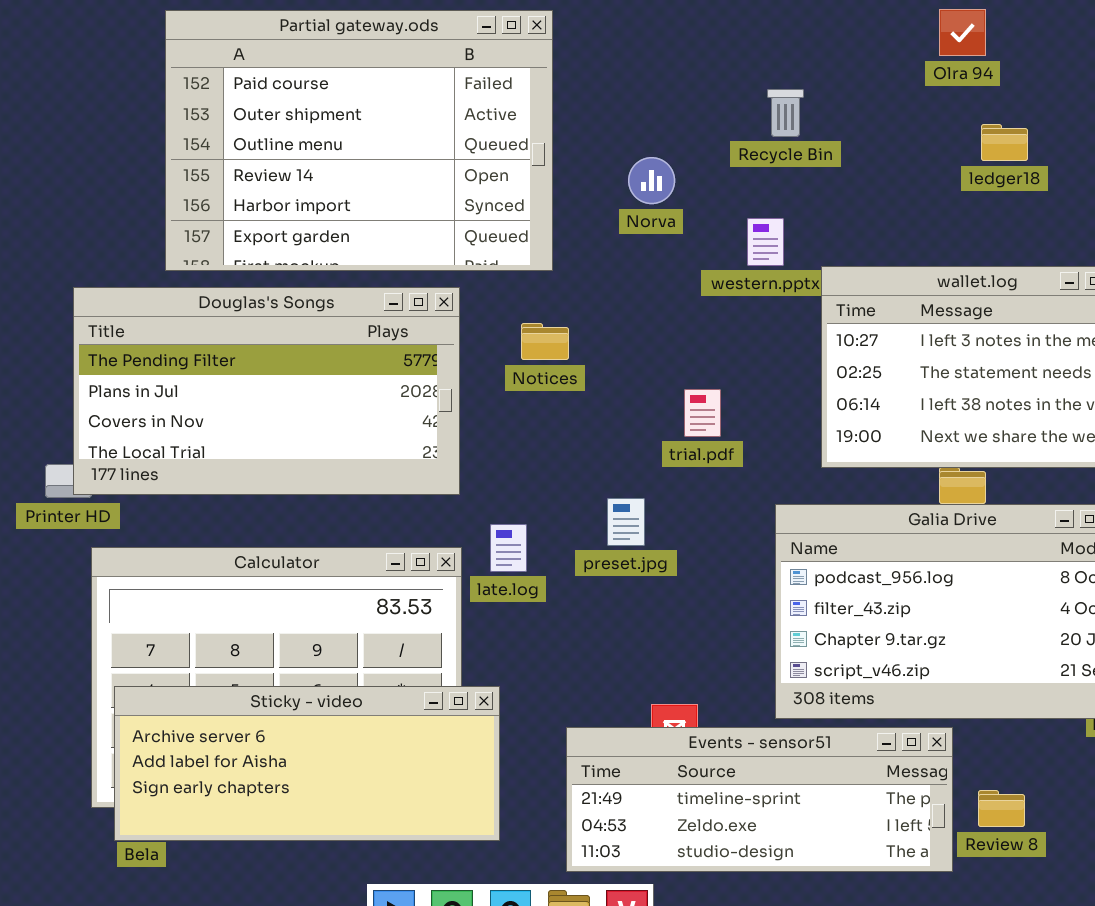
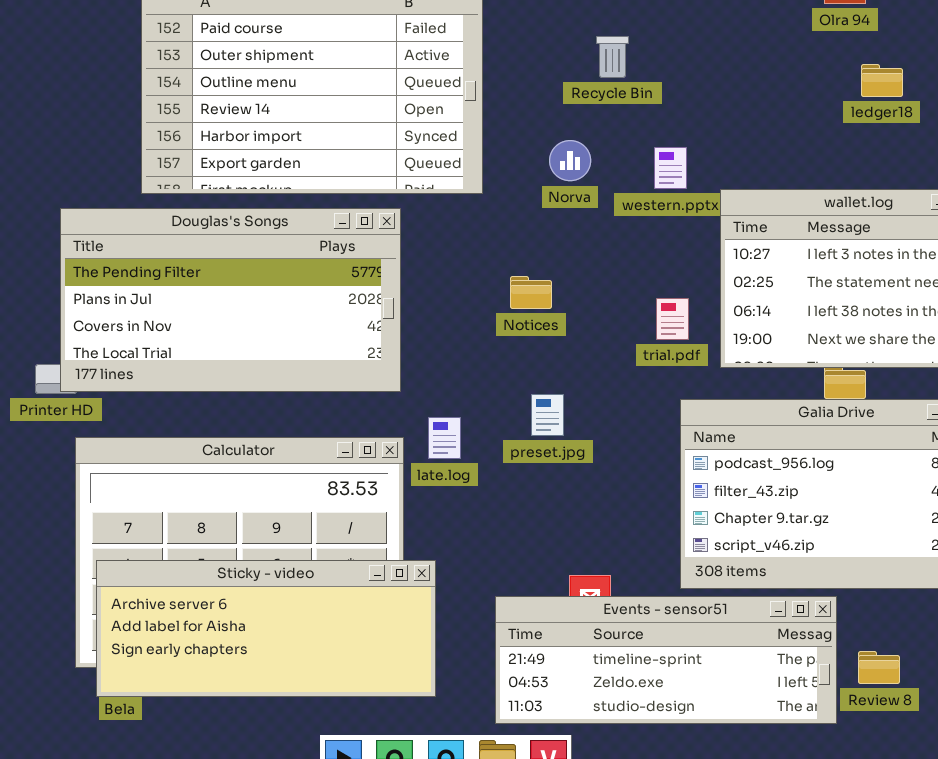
Recycle Bin: [767,89,804,137] -> [596,36,629,78], moved
Norva: [628,157,675,204] -> [549,140,591,181], moved
Notices: [521,323,569,360] -> [510,276,552,309], moved
trial.pdf: [684,389,721,437] -> [656,298,689,340], moved

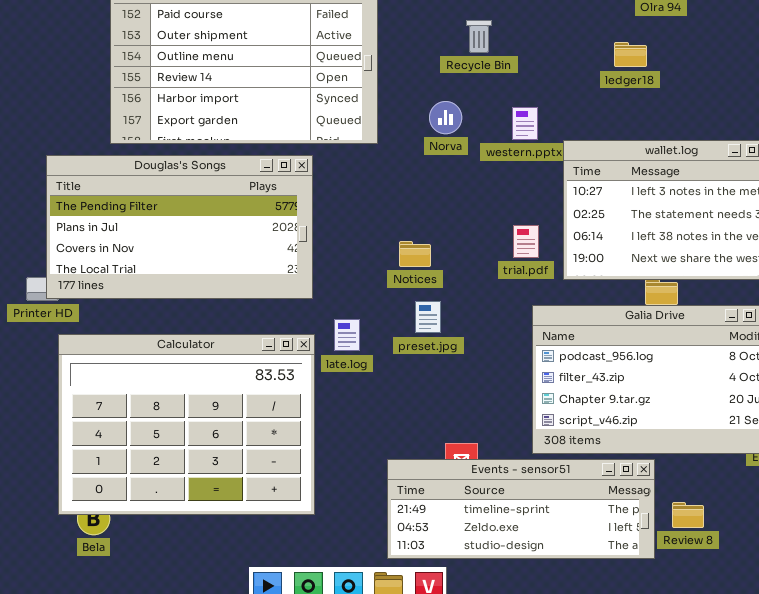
ledger18: [861,64,903,97] -> [614,42,647,67], moved
Notices: [510,276,552,309] -> [399,241,431,267], moved
Sticky - video: [96,560,436,697] -> none, closed

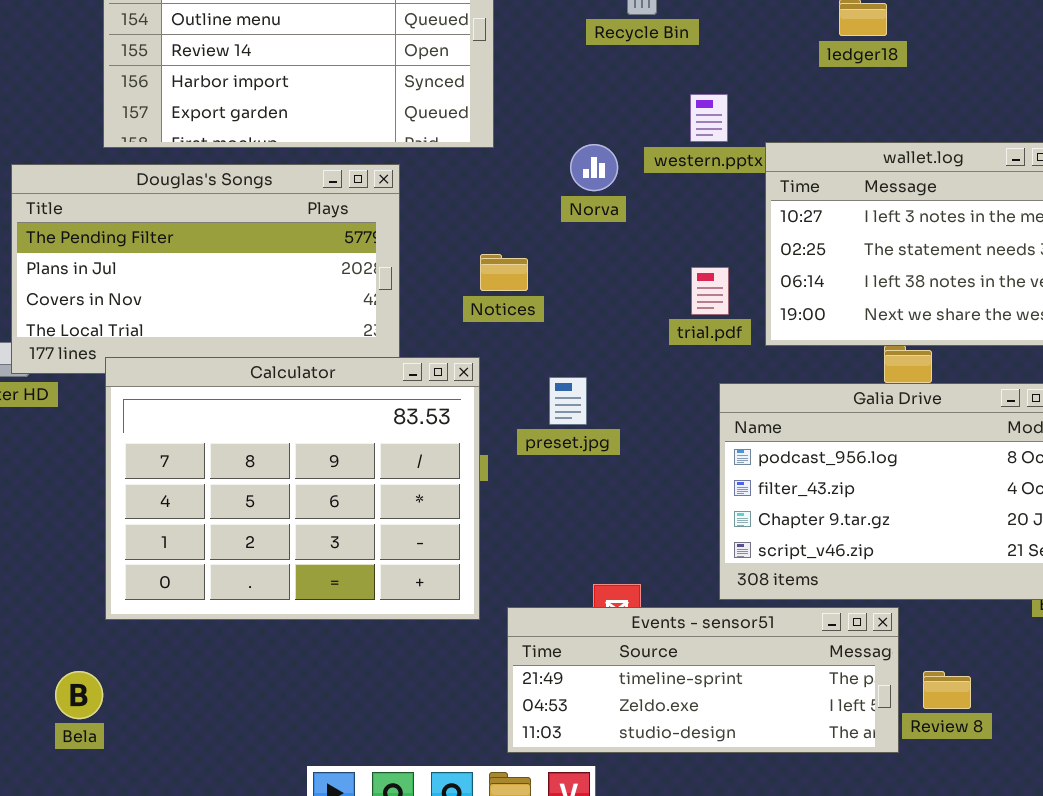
Norva: [429,101,462,134] -> [570,144,618,191], moved
Notices: [399,241,431,267] -> [480,254,528,291], moved
Calculator: [58,334,315,515] -> [105,357,480,620], moved

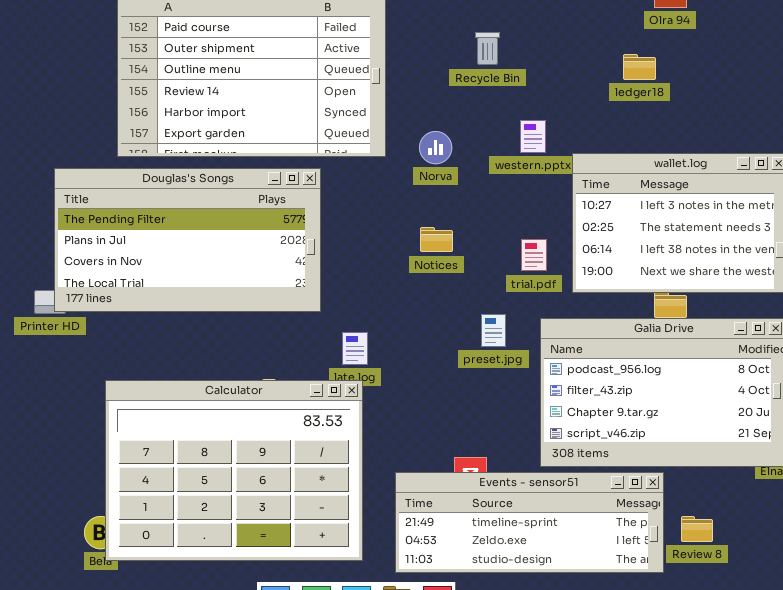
Norva: [570,144,618,191] -> [419,131,452,164], moved
Notices: [480,254,528,291] -> [420,227,453,252], moved
Calculator: [105,357,480,620] -> [105,380,363,561], moved
preset.jpg: [549,377,587,425] -> [481,314,506,347], moved

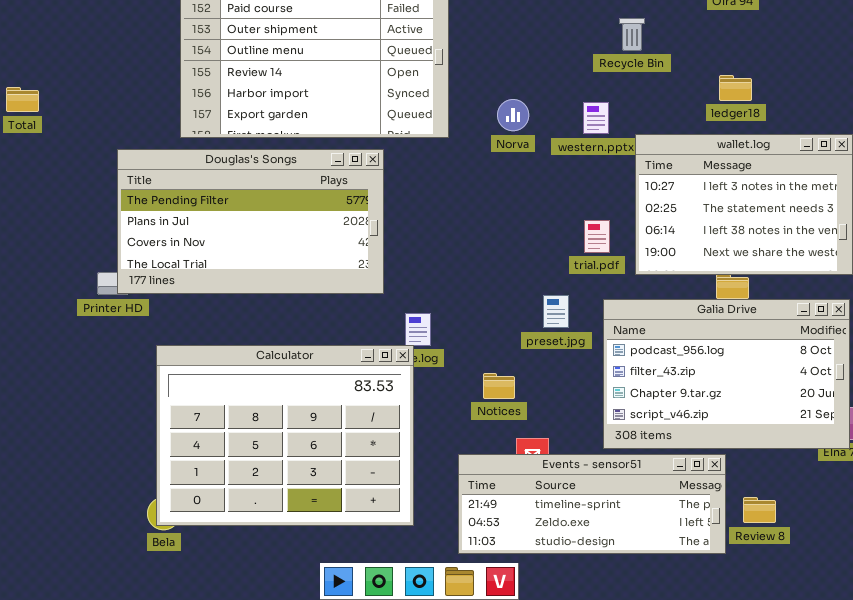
Recycle Bin: [475,32,500,65] -> [619,18,645,51], moved
ledger18: [623,54,656,80] -> [719,75,752,101], moved
Norva: [419,131,452,164] -> [497,99,529,131], moved
Notices: [420,227,453,252] -> [483,373,515,399], moved
Calculator: [105,380,363,561] -> [156,345,414,526], moved

